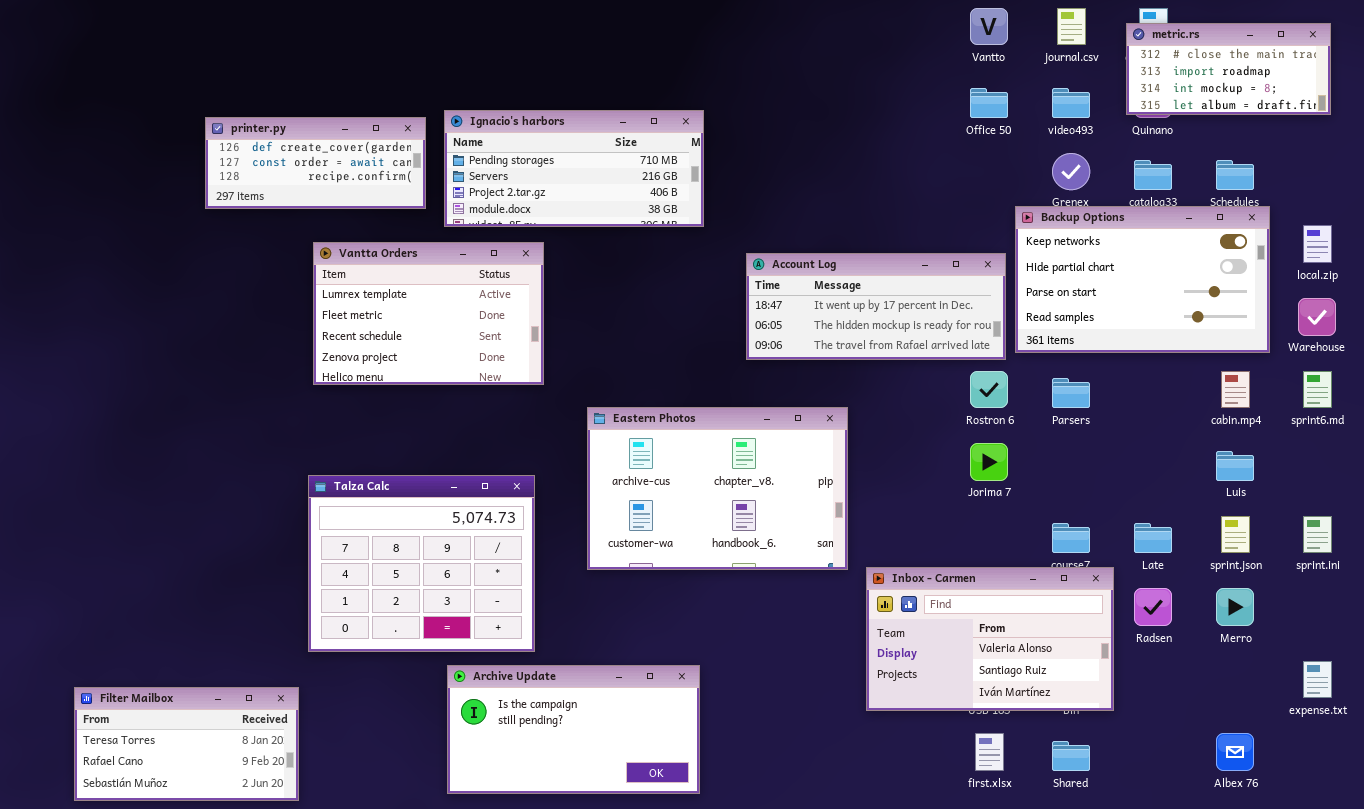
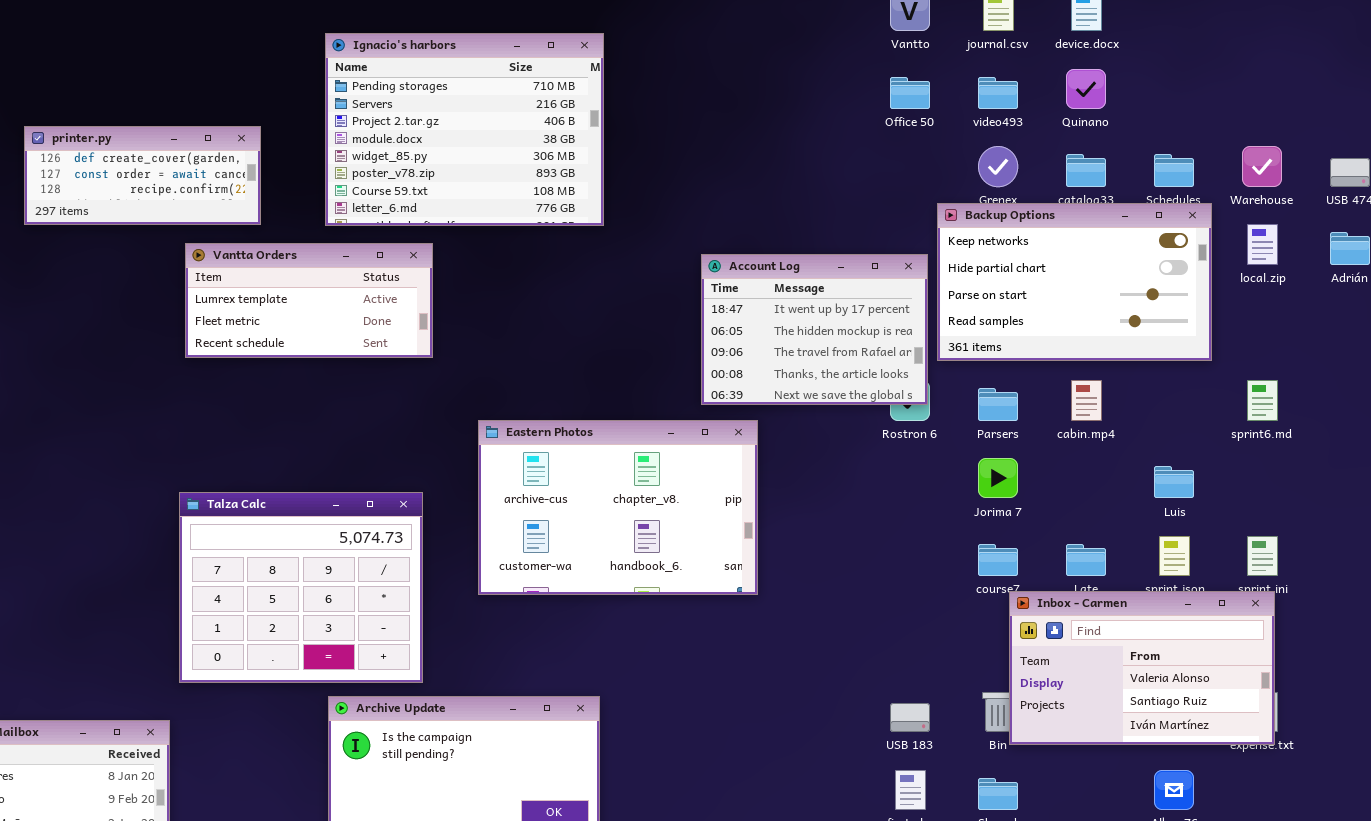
metric.rs: [1126,23,1331,115] -> none, closed
Ignacio's harbors: [444,110,704,227] -> [325,33,604,226], resized
printer.py: [205,117,426,209] -> [24,126,261,225], moved
Vantta Orders: [313,242,544,385] -> [185,243,433,358], resized
Account Log: [746,253,1006,360] -> [701,254,928,405], resized
Warehouse: [1298,298,1336,336] -> [1242,146,1282,187], moved
cabin.mp4: [1221,371,1250,408] -> [1071,380,1102,421], moved
Jorima 7: [970,443,1008,481] -> [978,458,1018,498], moved
Inbox - Carmen: [866,567,1114,711] -> [1009,591,1275,745], moved

